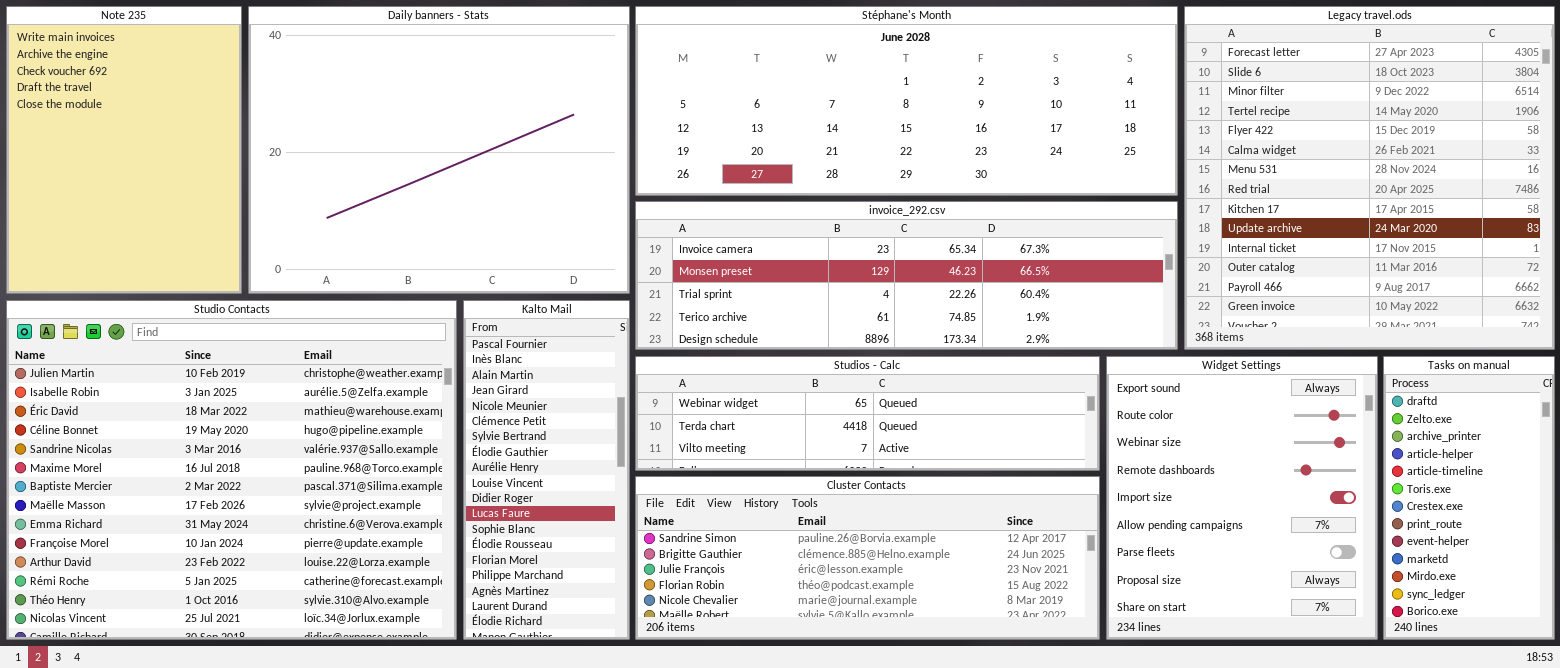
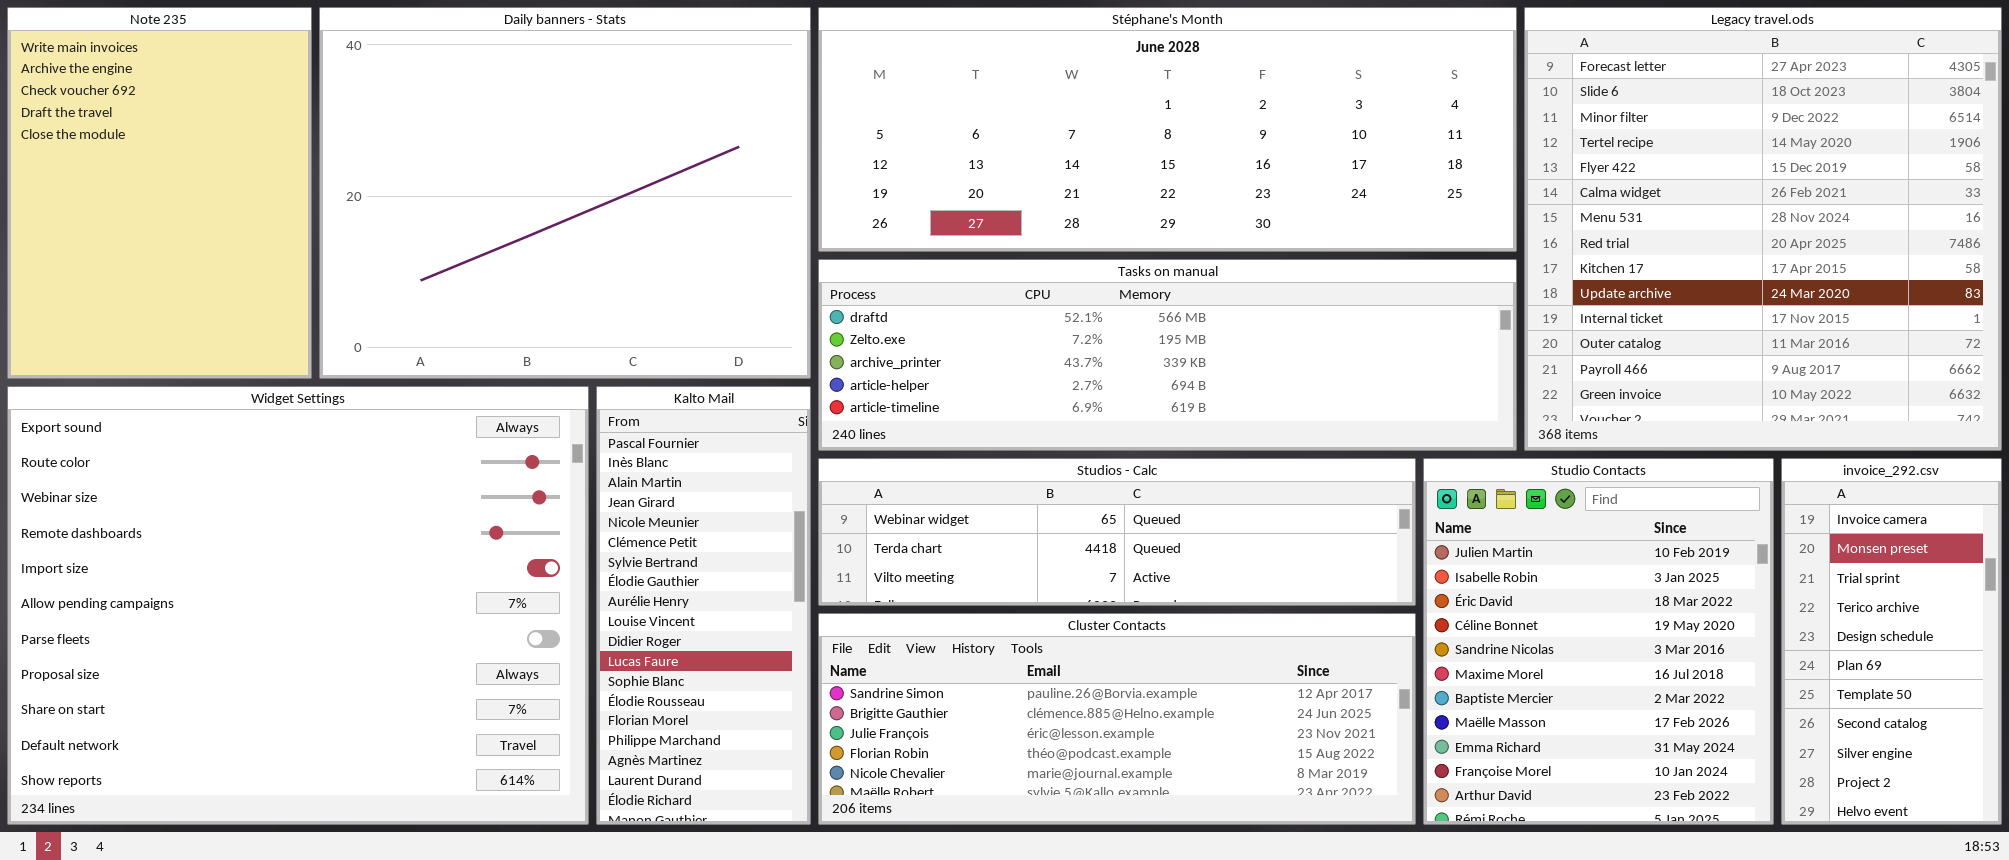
invoice_292.csv: [635,201,1178,350] -> [1781,458,2002,825], moved, resized
Studio Contacts: [6,300,457,640] -> [1423,458,1774,825], moved, resized
Widget Settings: [1106,356,1378,640] -> [7,386,589,825], moved, resized
Tasks on manual: [1383,356,1555,640] -> [818,259,1517,451], moved, resized

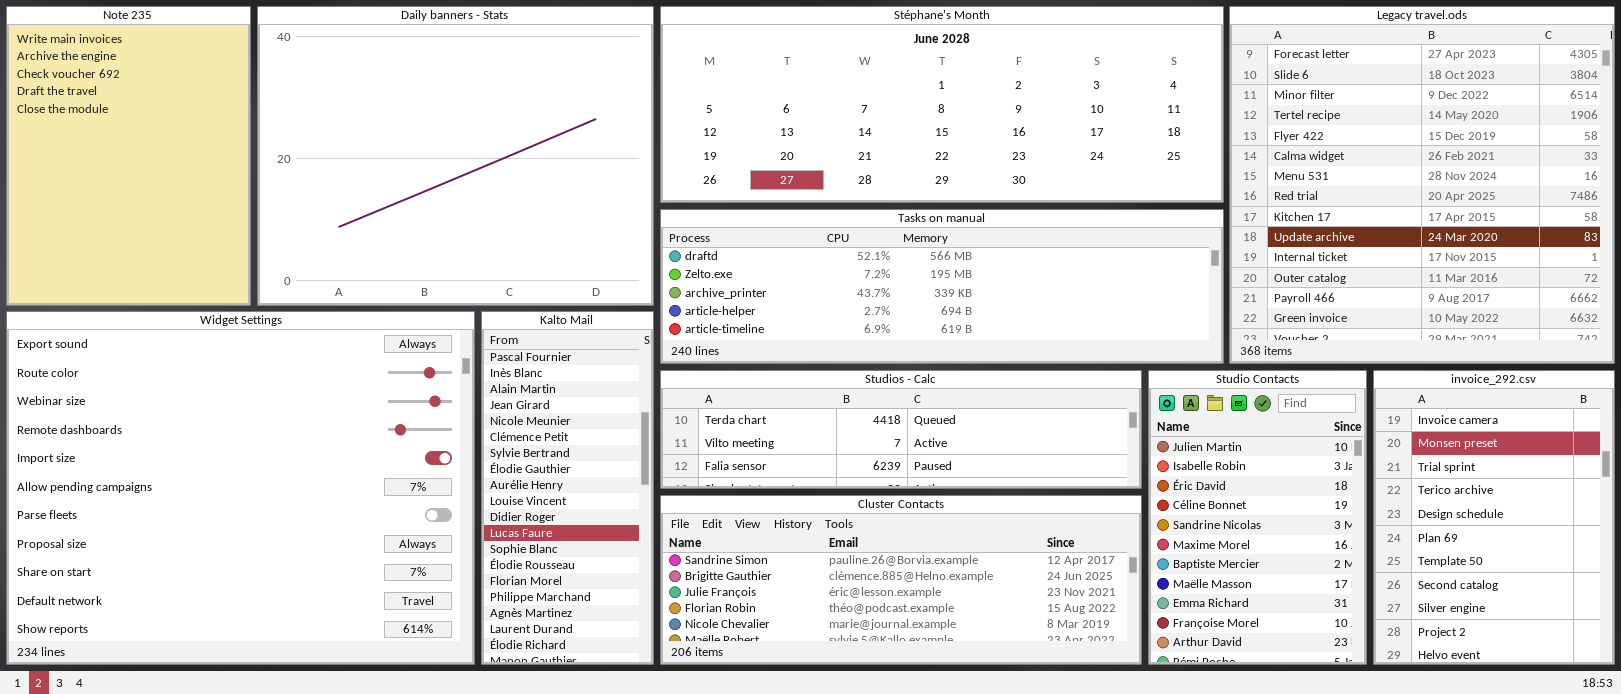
Studios - Calc: [818,458,1416,606] -> [660,370,1142,489], scrolled down 1 row
Studio Contacts: [1423,458,1774,825] -> [1148,370,1367,665], resized
invoice_292.csv: [1781,458,2002,825] -> [1373,370,1615,665], resized

